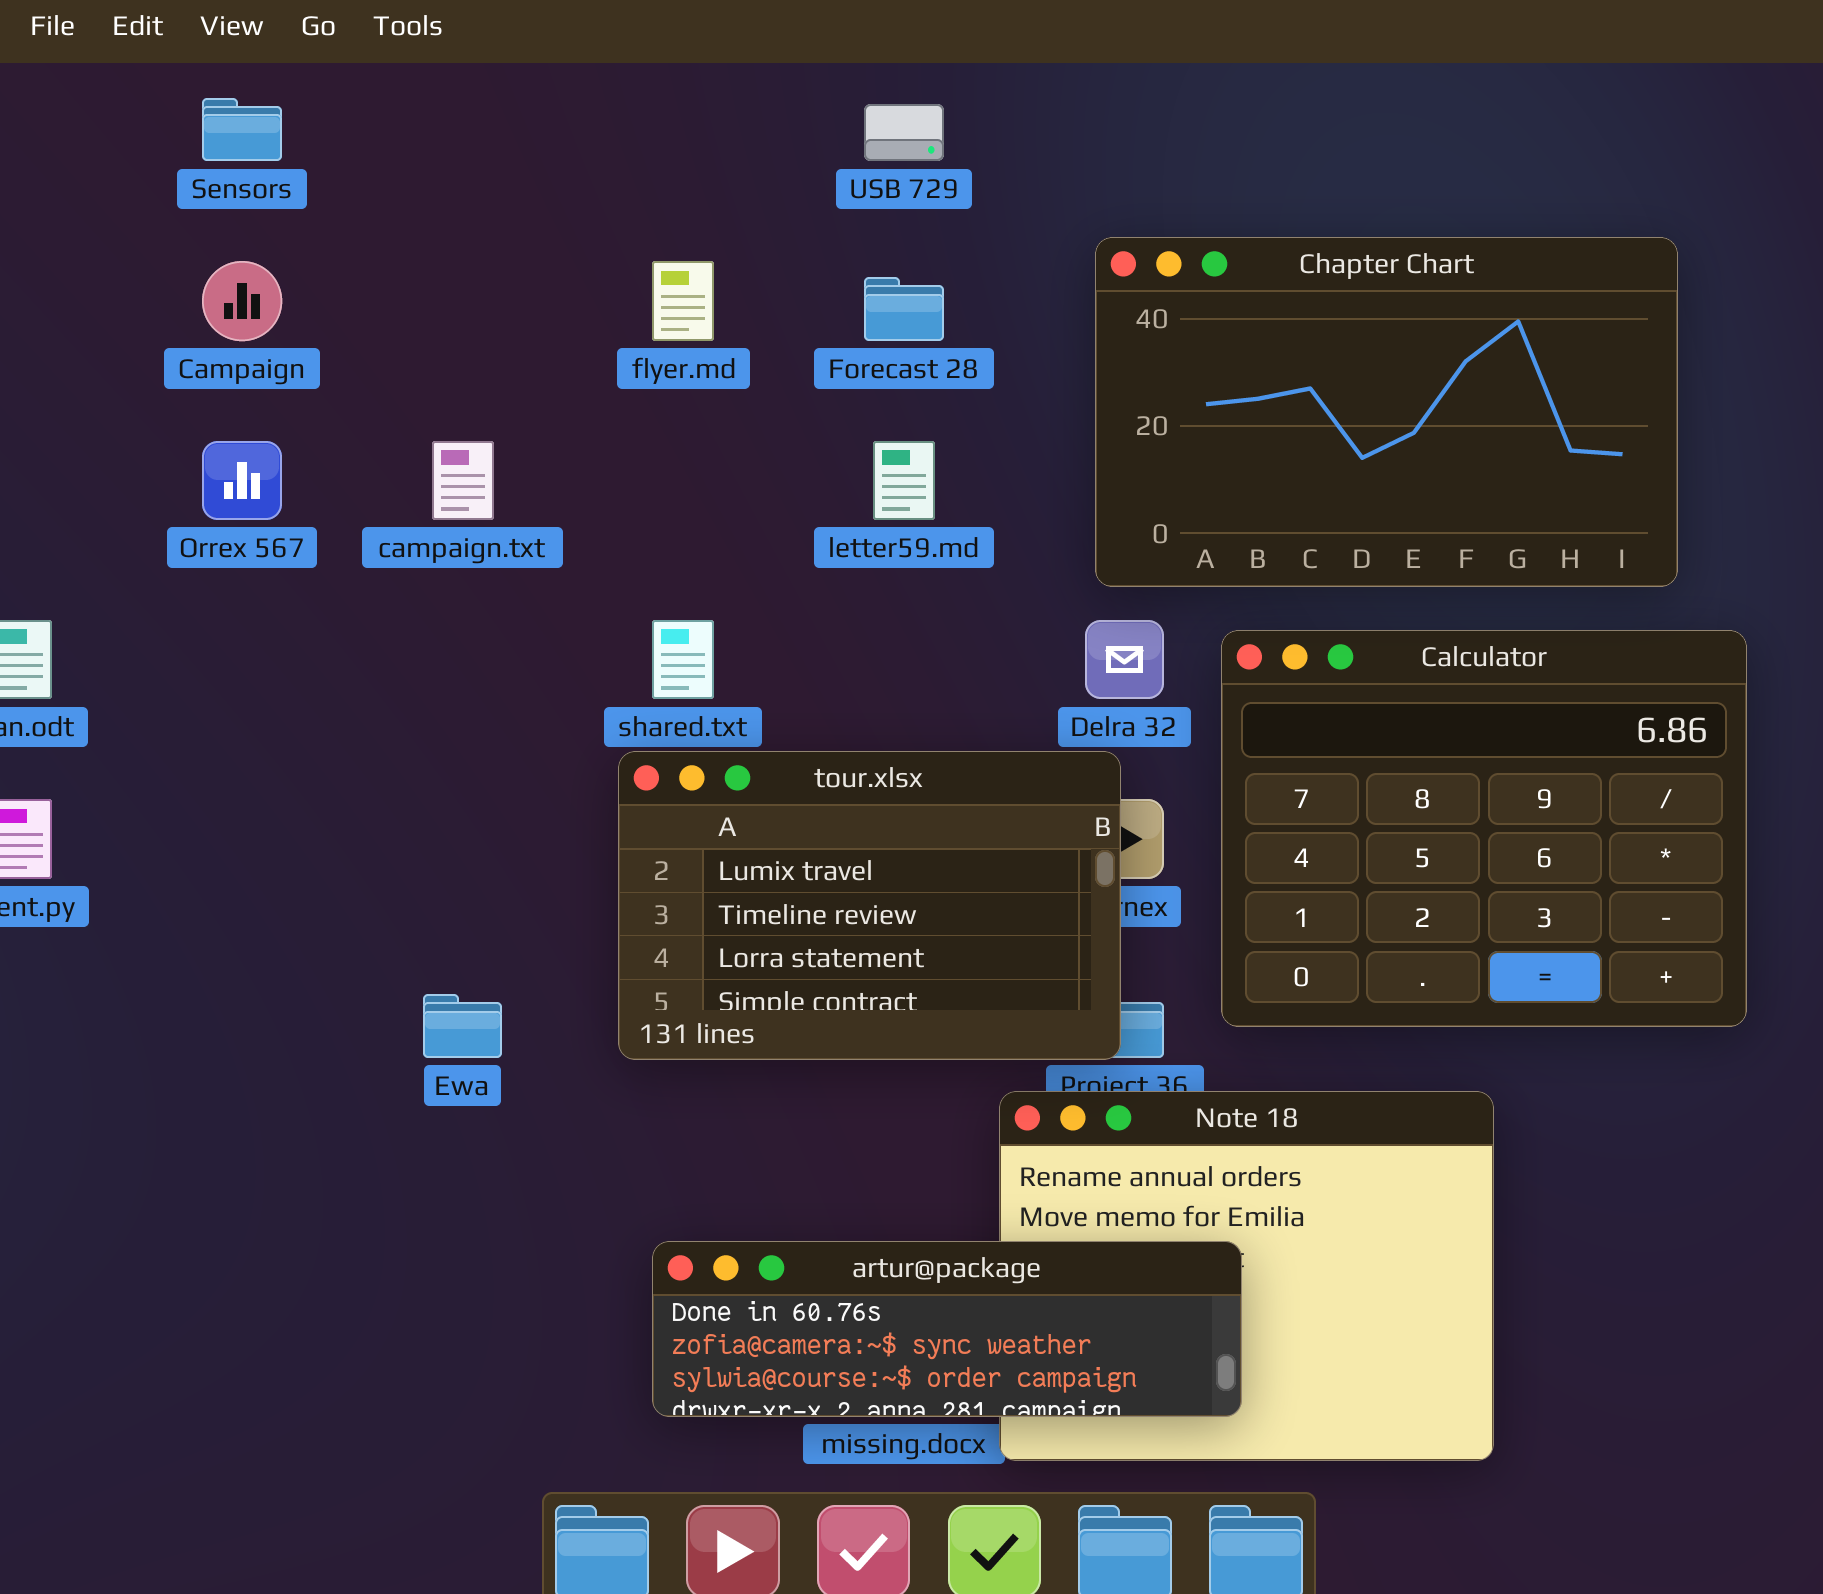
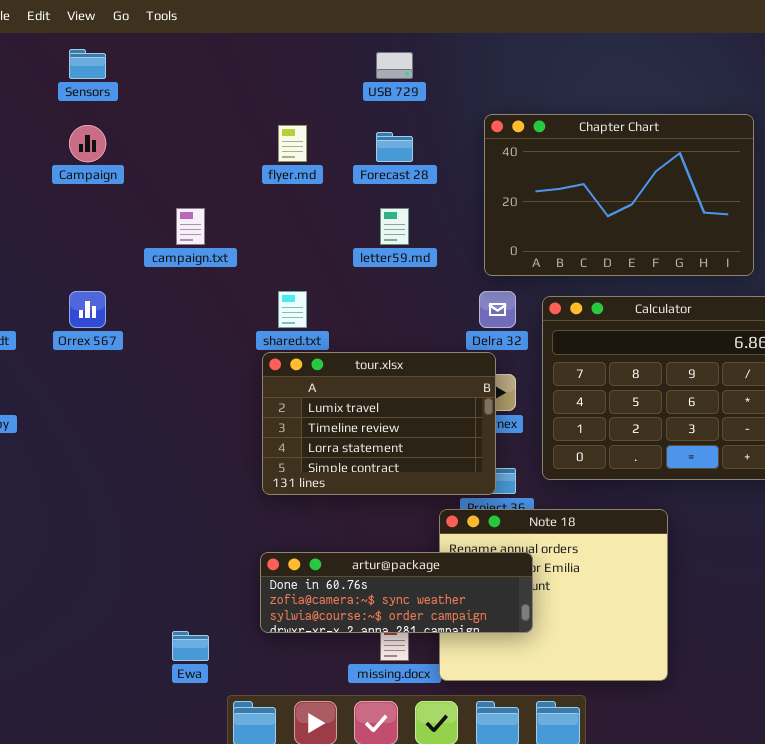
Orrex 567: [202,441,282,520] -> [69,291,106,328], moved
Ewa: [423,994,502,1058] -> [172,631,209,661], moved
artur@package: [652,1241,1242,1417] -> [260,552,533,633], moved

